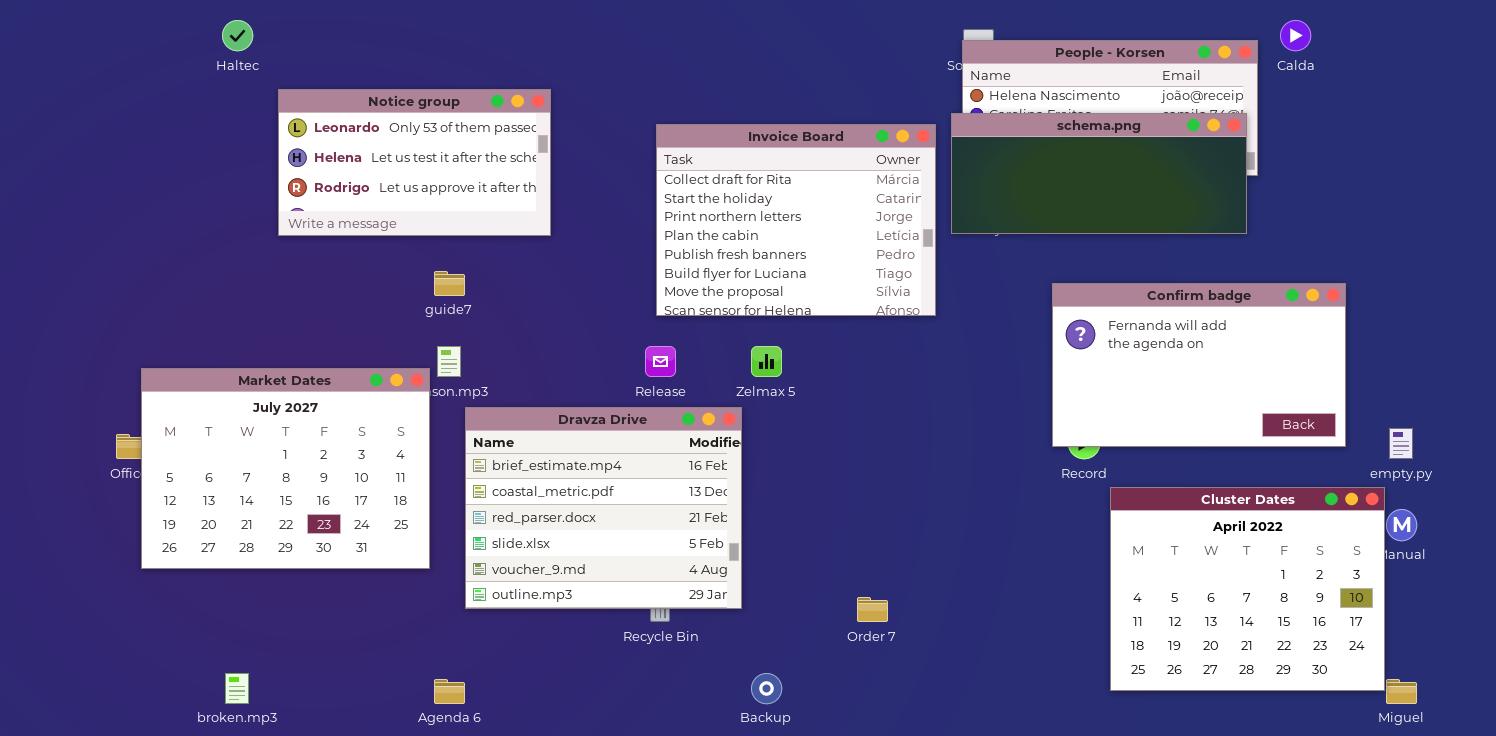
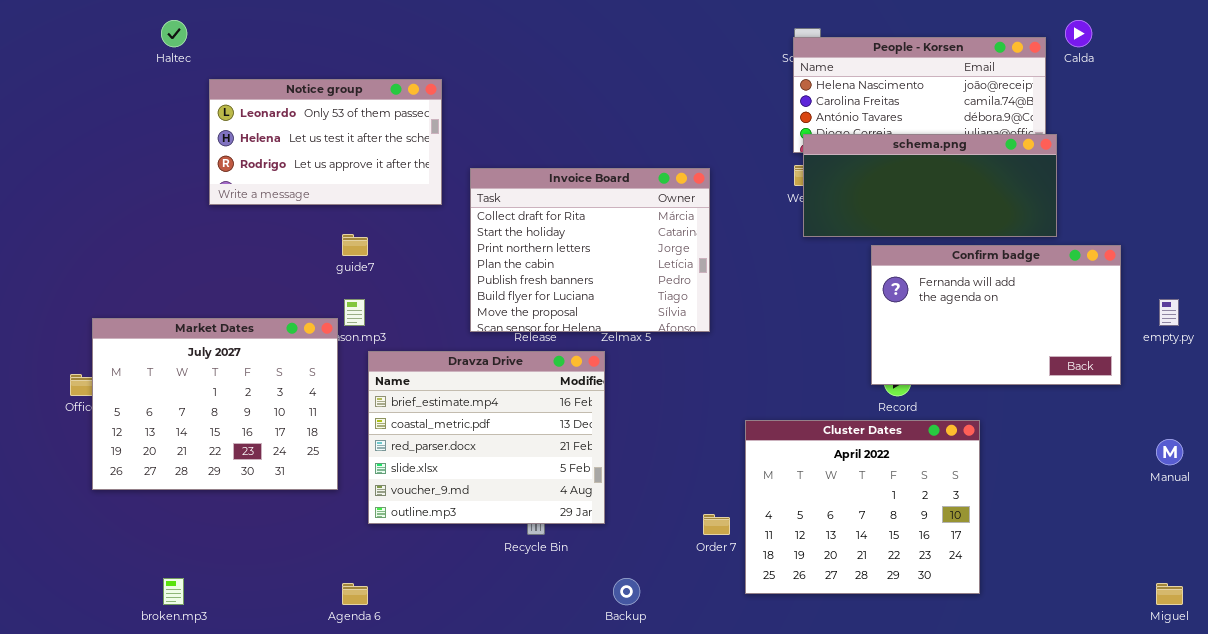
schema.png: [951,113,1247,234] -> [803,134,1057,237], moved
Invoice Board: [656,124,936,316] -> [470,168,710,332], moved
empty.py: [1389,428,1413,459] -> [1159,299,1179,326], moved
Cluster Dates: [1110,487,1385,691] -> [745,420,980,594], moved

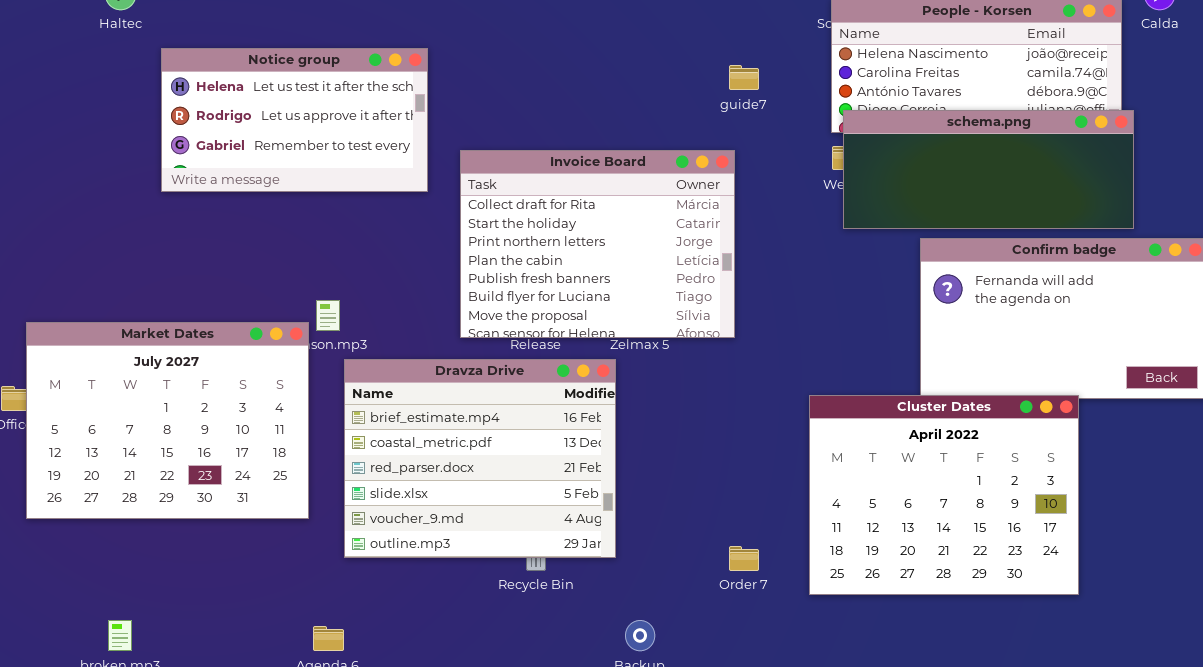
Notice group: [209,79,442,205] -> [161,48,428,192], scrolled down 1 row
guide7: [342,234,368,256] -> [729,65,759,90], moved
Cluster Dates: [745,420,980,594] -> [809,395,1079,595], moved

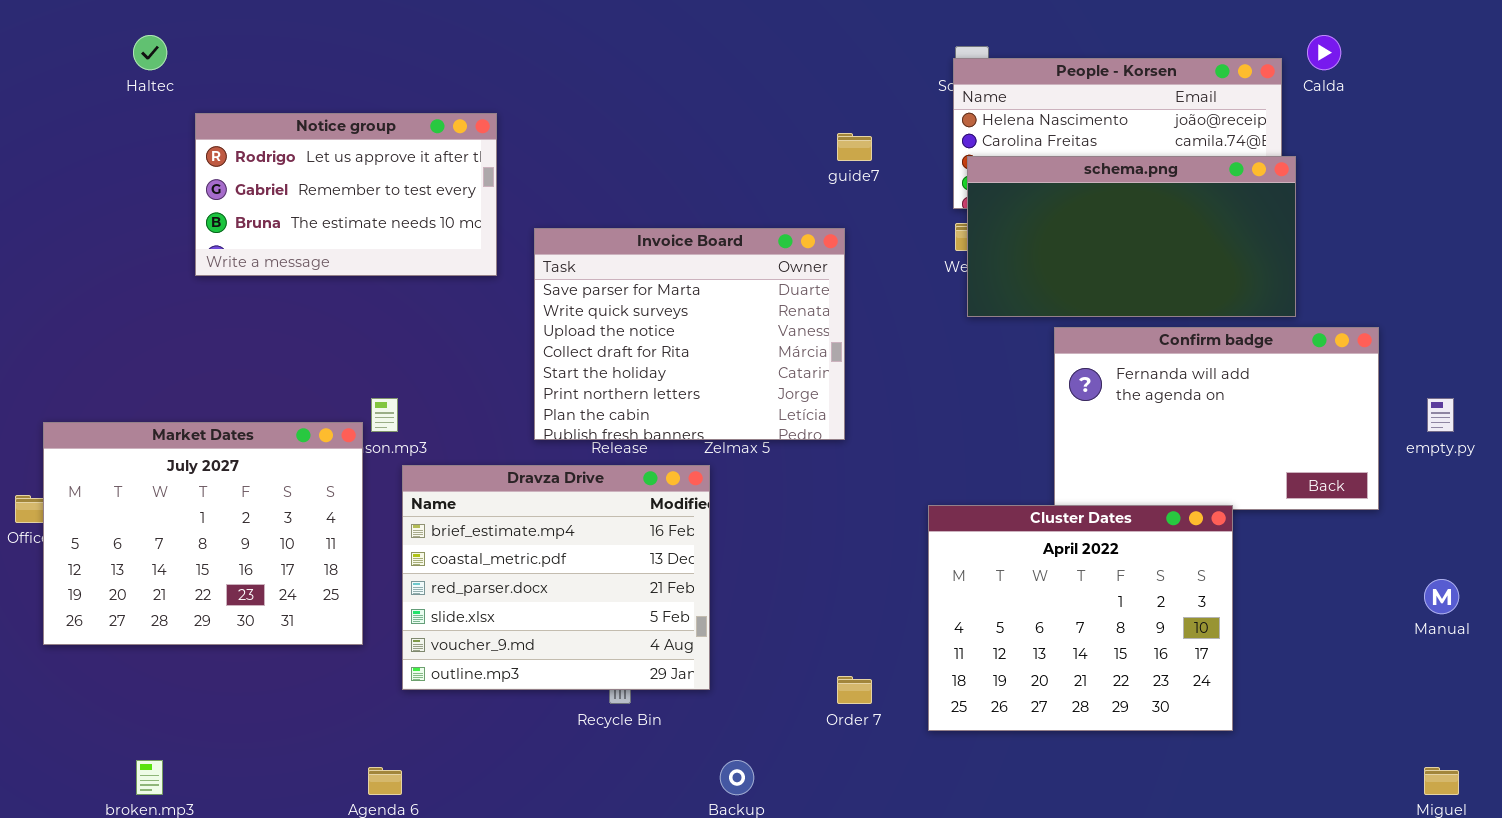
Notice group: [161,48,428,192] -> [195,113,497,276], scrolled down 1 row
schema.png: [843,110,1134,229] -> [967,156,1296,317], resized
Invoice Board: [460,150,735,338] -> [534,228,845,440], scrolled up 3 rows

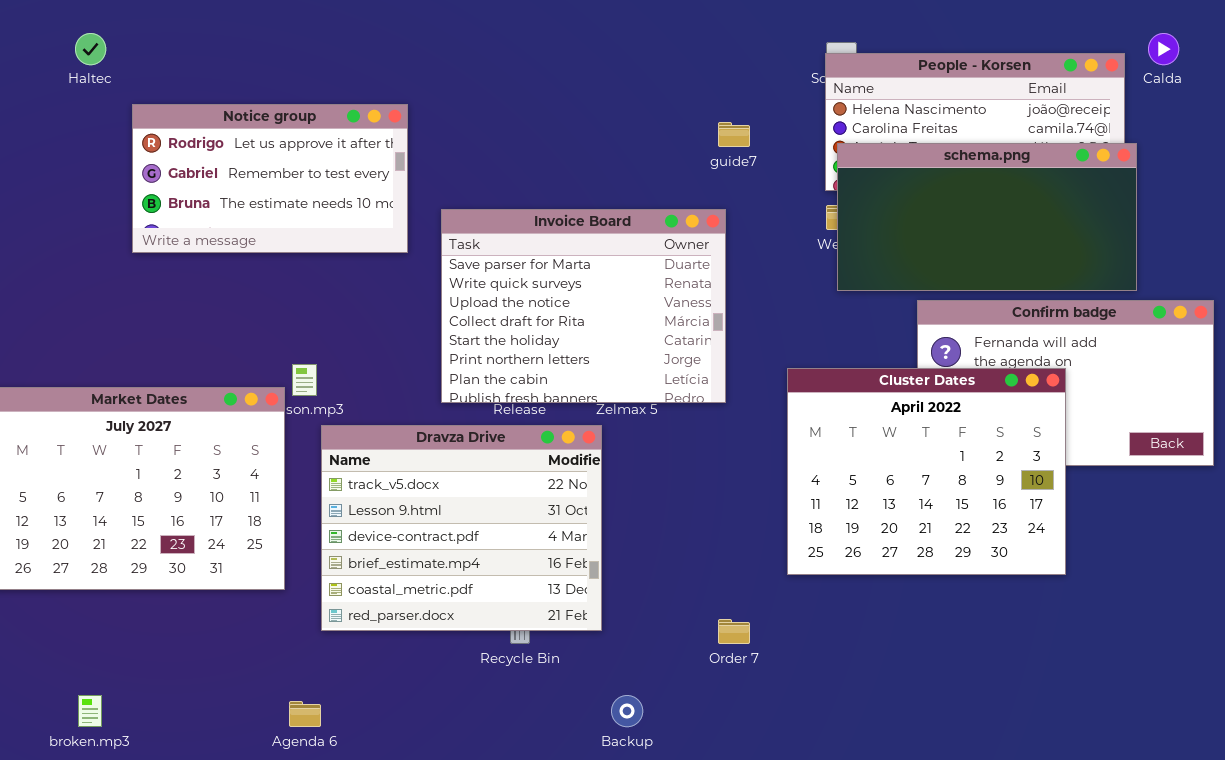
Dravza Drive: [402,465,710,690] -> [321,425,602,631], scrolled up 3 rows
Cluster Dates: [928,505,1233,731] -> [787,368,1066,575], moved

